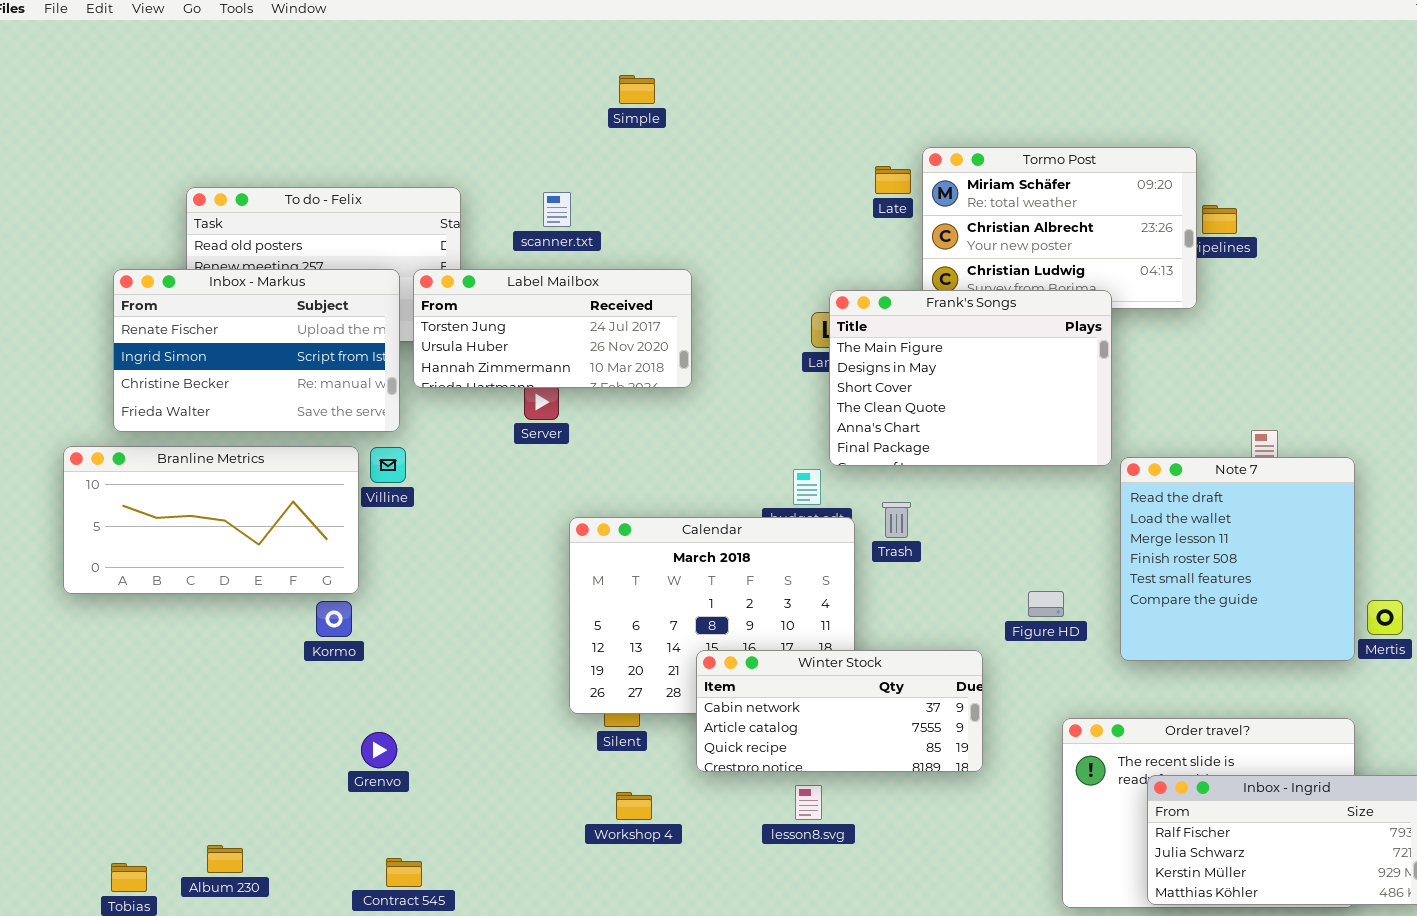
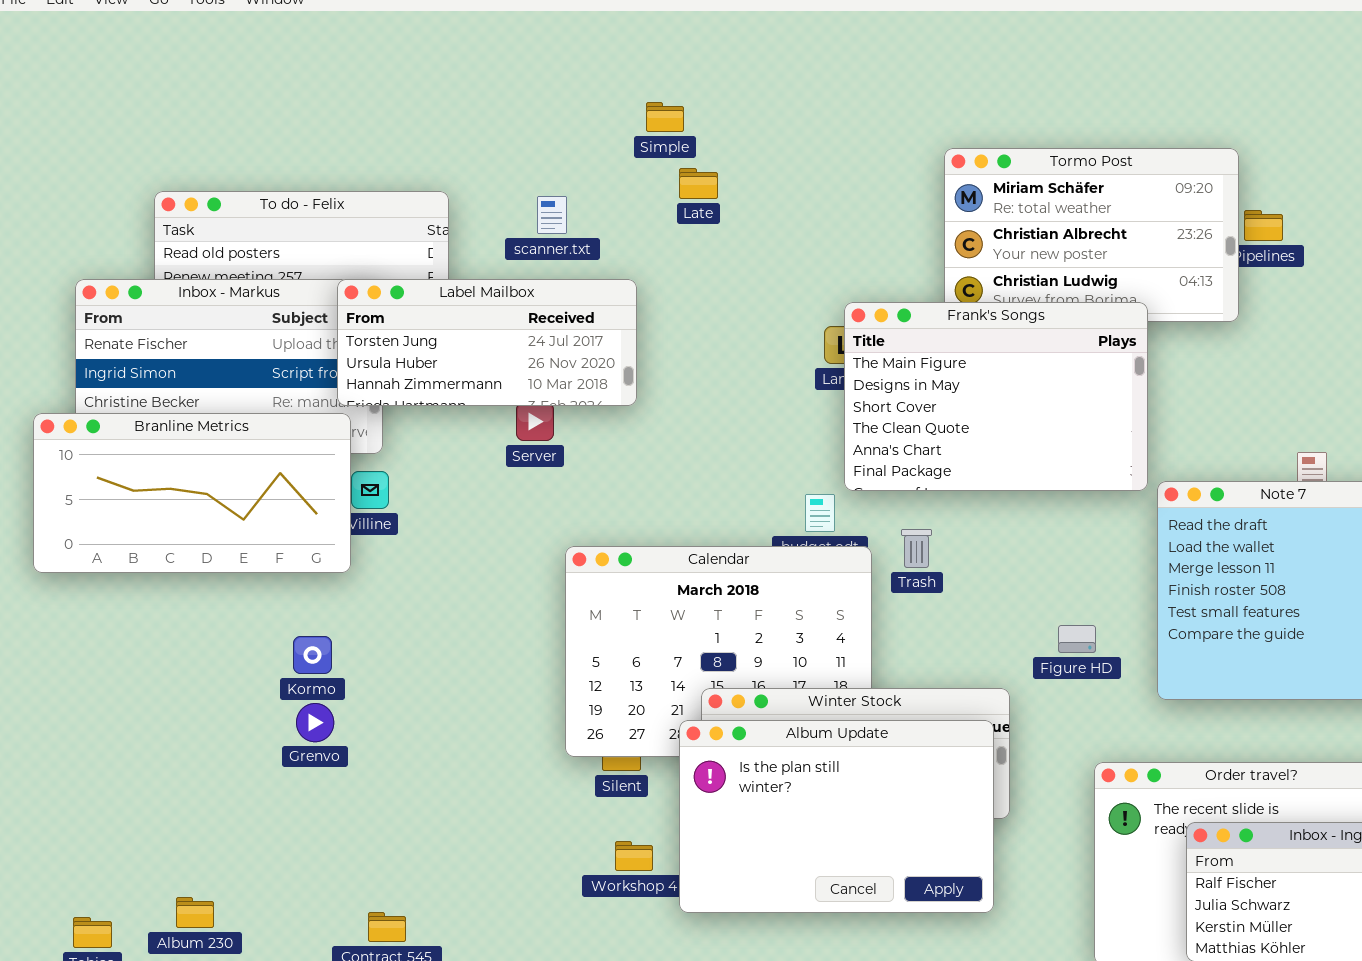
Simple: [619,75,655,104] -> [646,102,684,132], moved
Late: [875,166,911,194] -> [679,168,718,199], moved
Label Mailbox: [413,269,692,388] -> [337,279,637,406], moved
Branline Metrics: [63,446,359,594] -> [33,413,351,573], moved
Album Update: none -> [679,720,994,913], opened
Grenvo: [361,732,397,768] -> [296,703,334,742], moved

